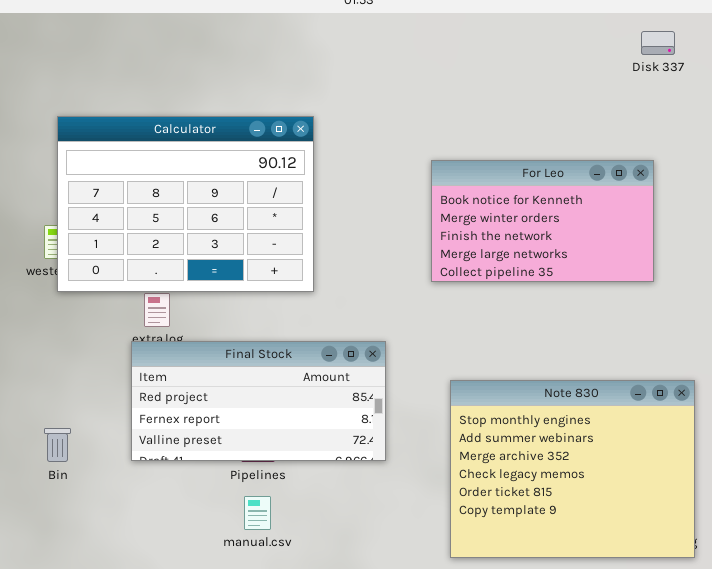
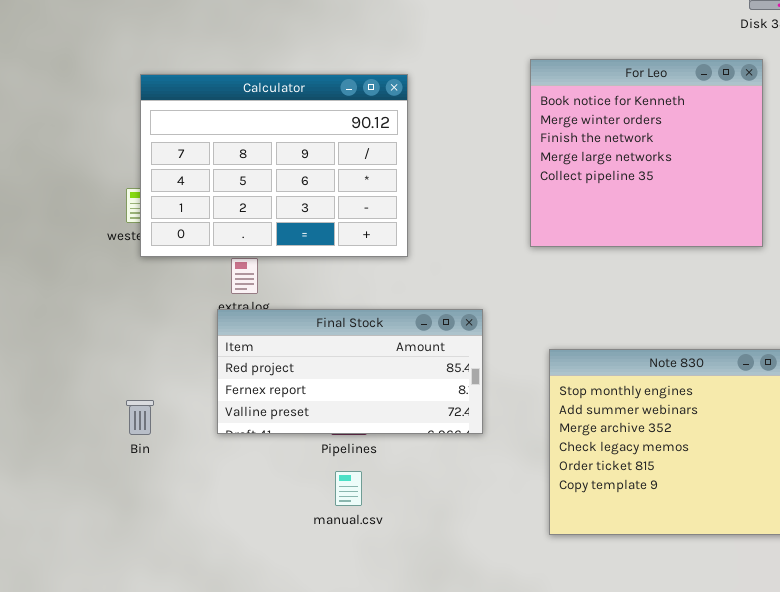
For Leo: [431,160,654,282] -> [530,59,763,247], resized

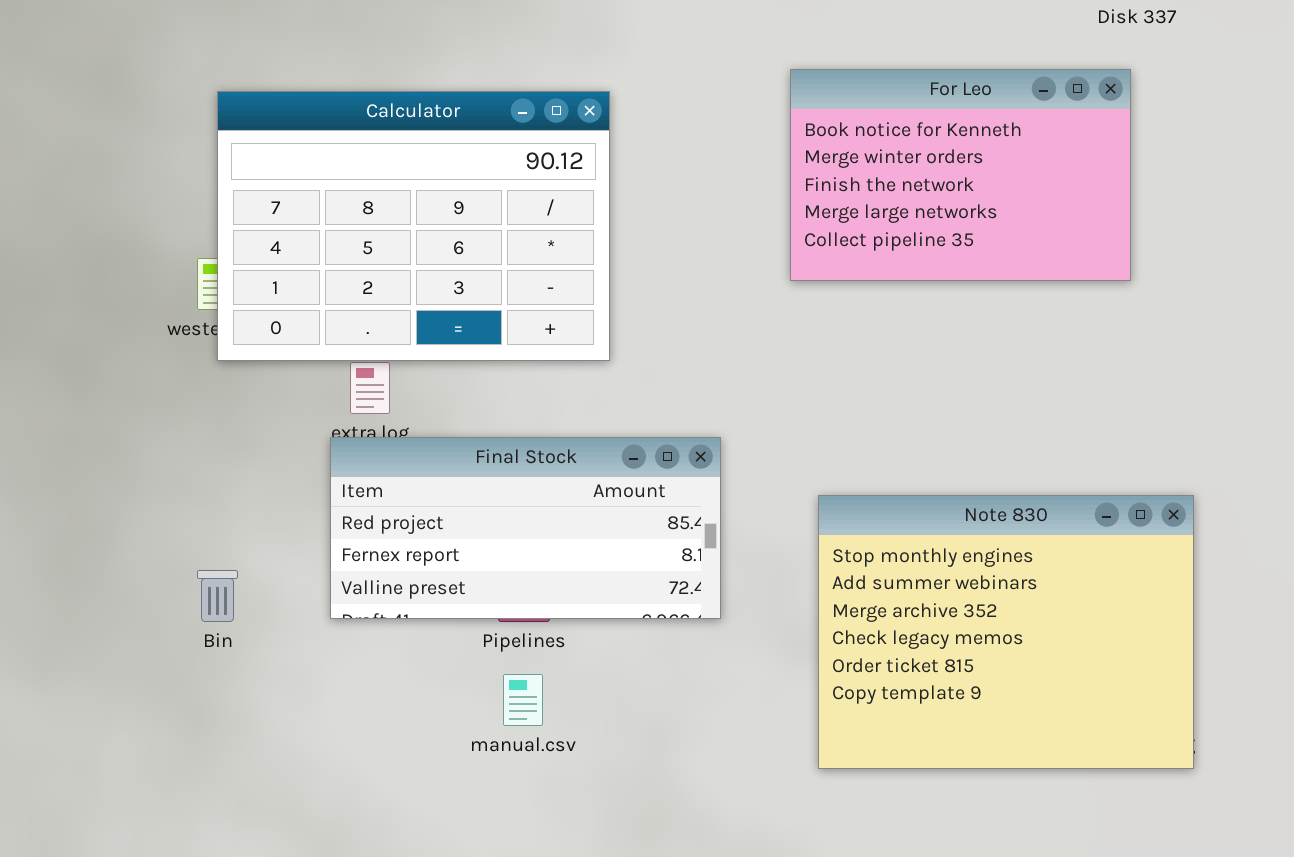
For Leo: [530,59,763,247] -> [790,69,1131,281], resized

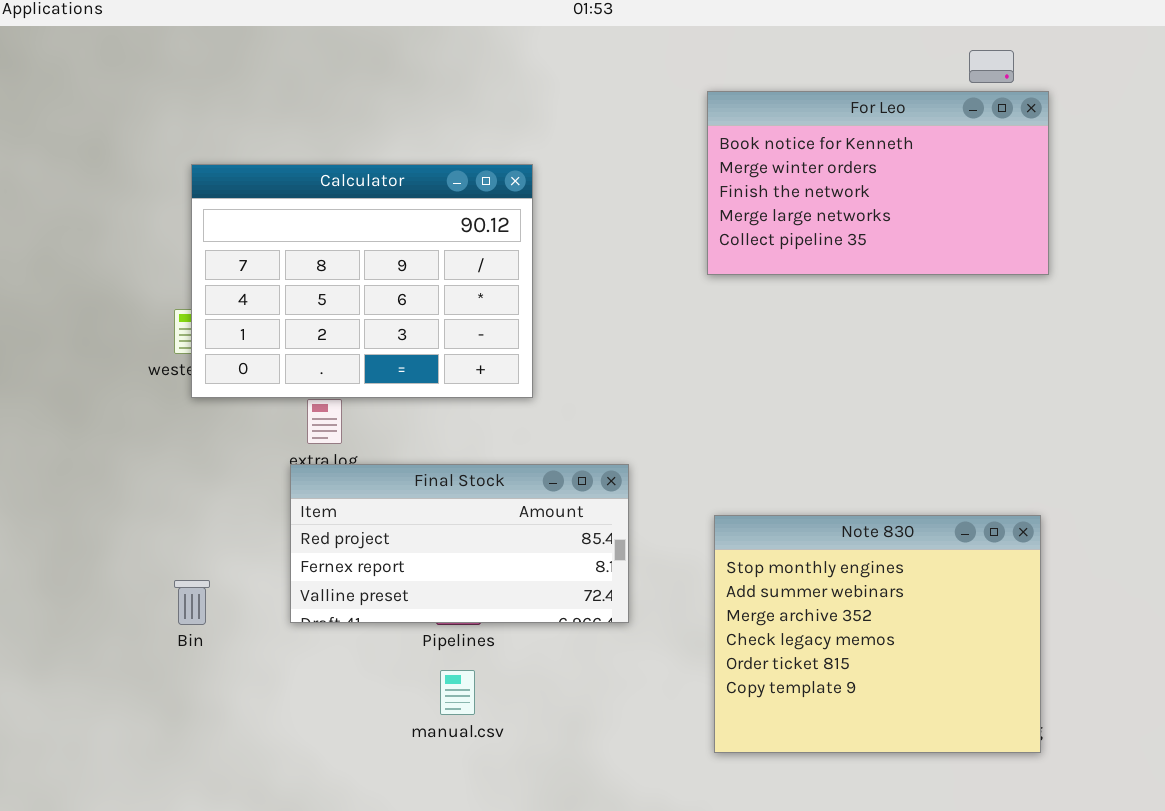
For Leo: [790,69,1131,281] -> [707,91,1049,275], moved, resized

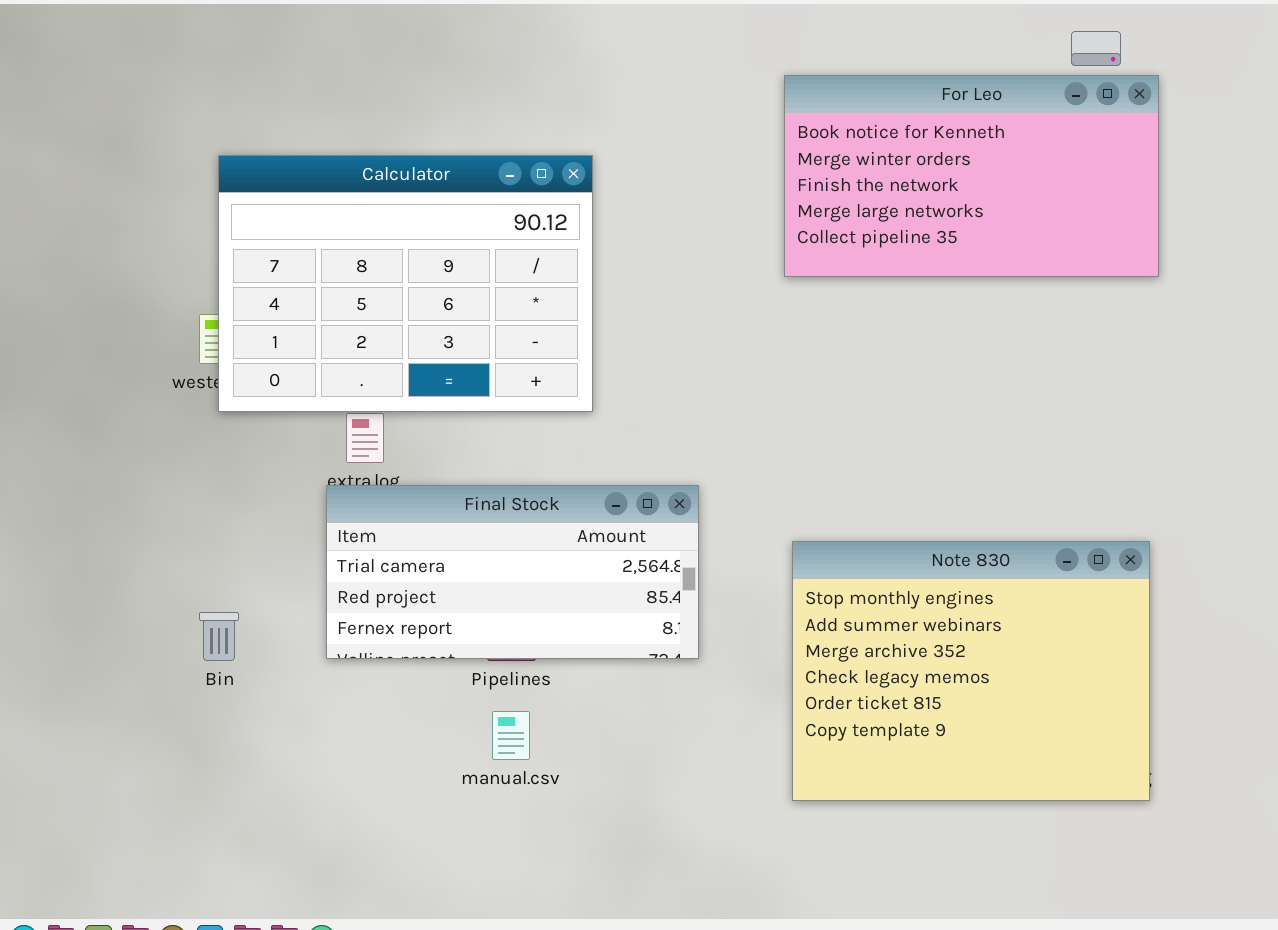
Final Stock: [290,464,629,623] -> [326,485,699,659], scrolled up 1 row

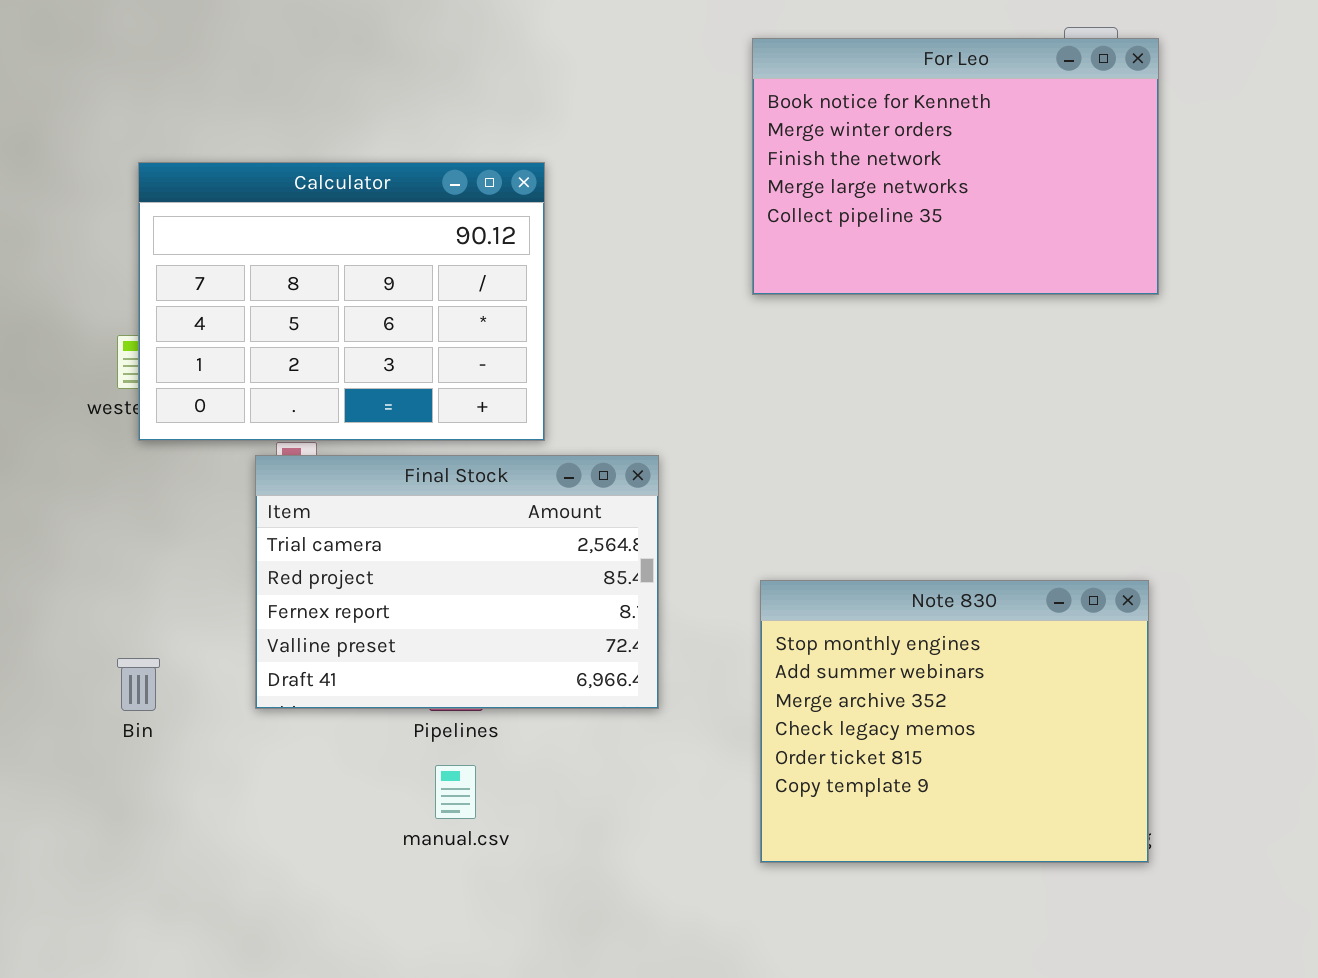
For Leo: [784,75,1159,277] -> [752,38,1159,295], resized
Final Stock: [326,485,699,659] -> [255,455,659,709], resized

